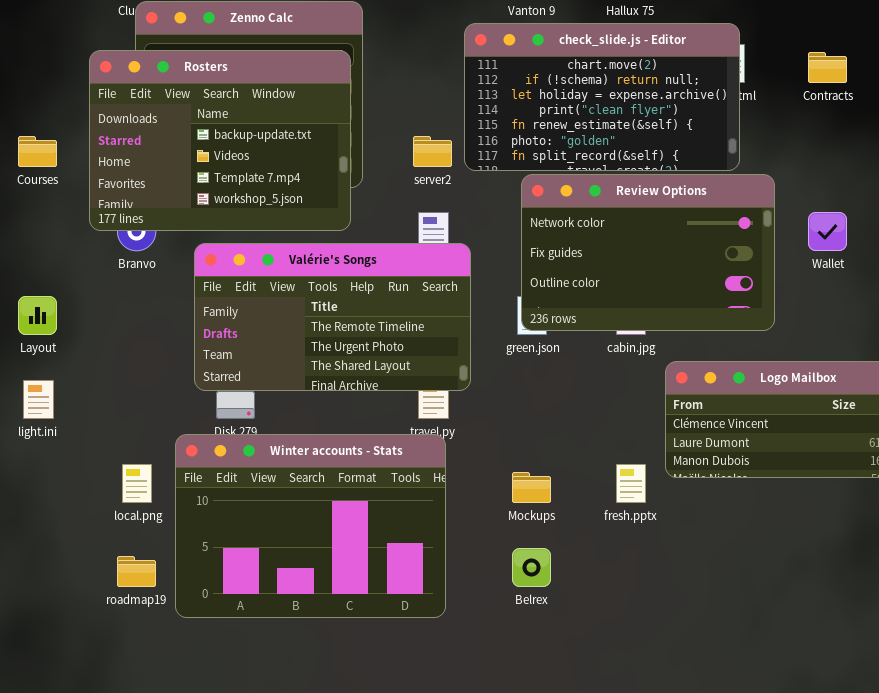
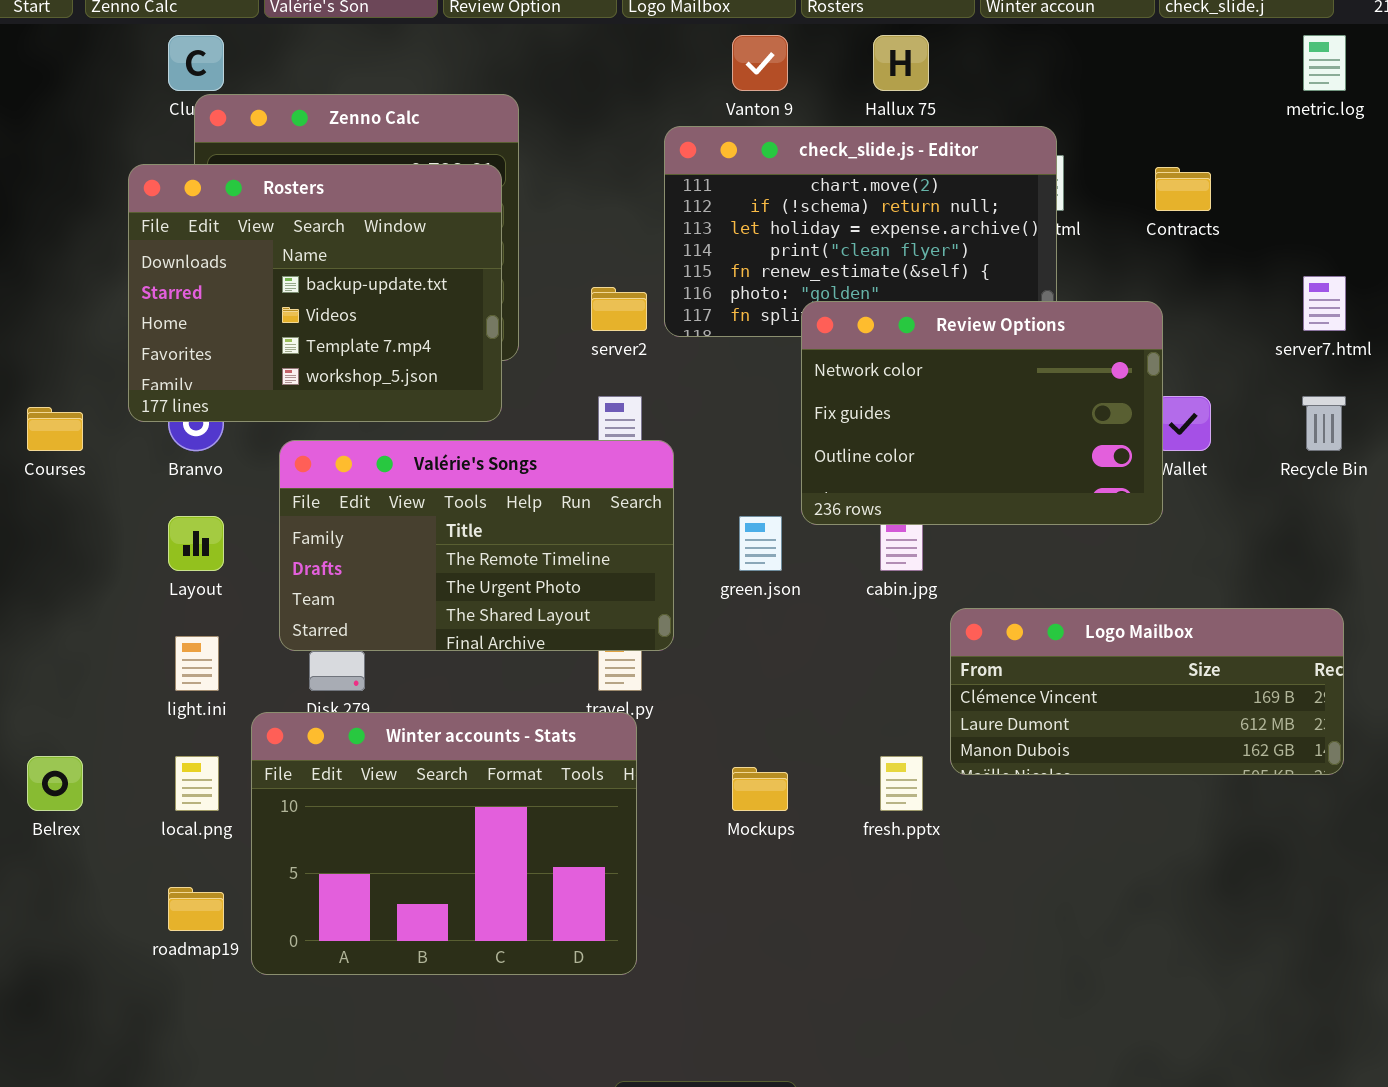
Courses: [18,136,57,167] -> [27,407,83,451], moved
Review Options: [521,174,775,331] -> [801,301,1163,525], moved
Layout: [18,296,57,335] -> [168,516,224,571], moved
light.ini: [23,380,54,419] -> [175,636,219,691], moved
Belrex: [512,548,551,587] -> [27,756,83,811], moved

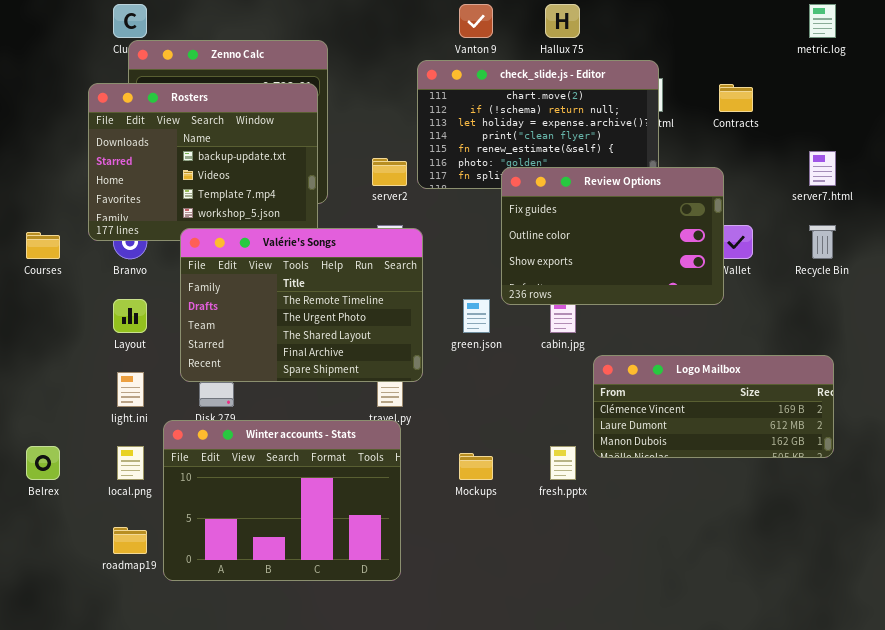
Review Options: [801,301,1163,525] -> [501,167,724,305], scrolled down 1 row
Valérie's Songs: [279,440,674,651] -> [180,228,423,382], resized

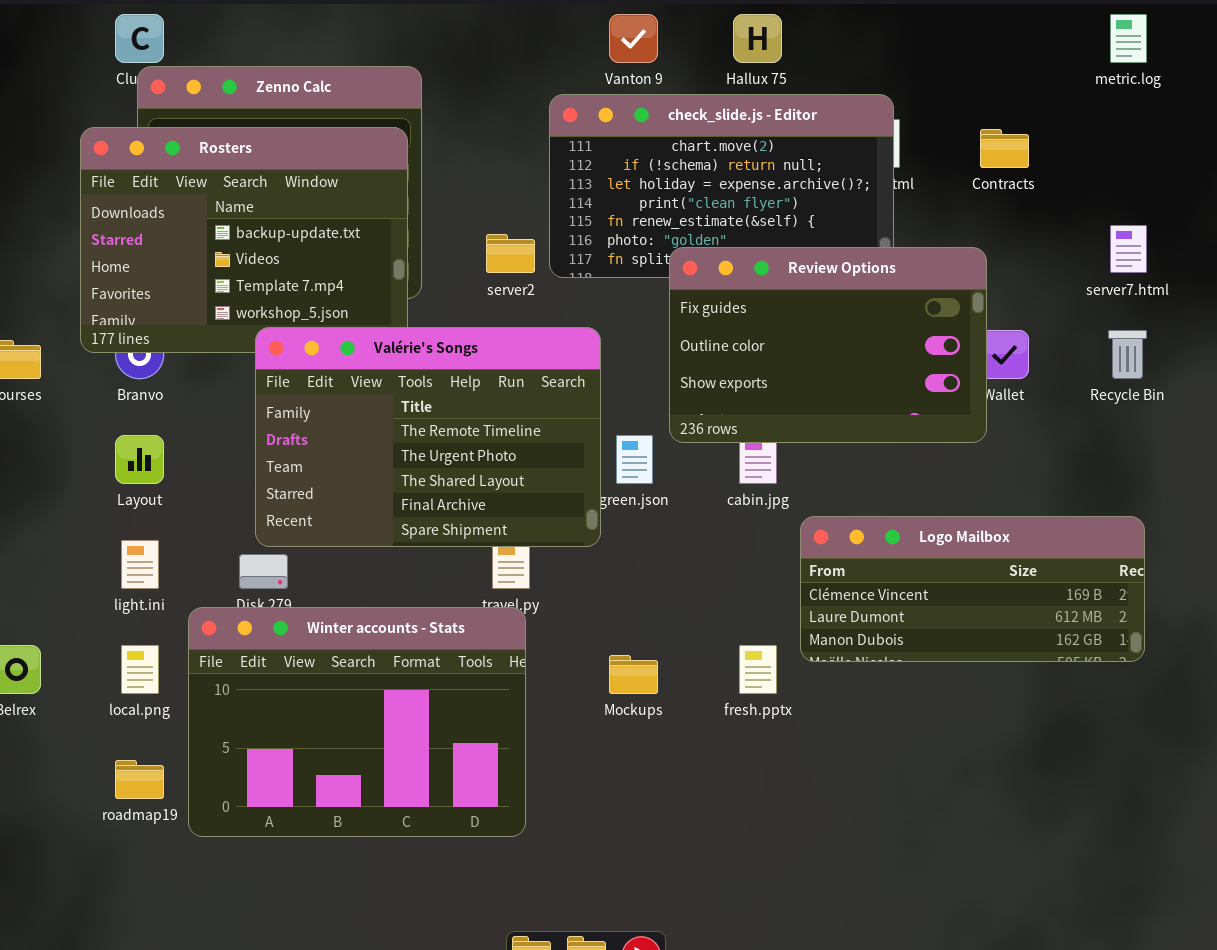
Valérie's Songs: [180,228,423,382] -> [255,327,601,547], moved

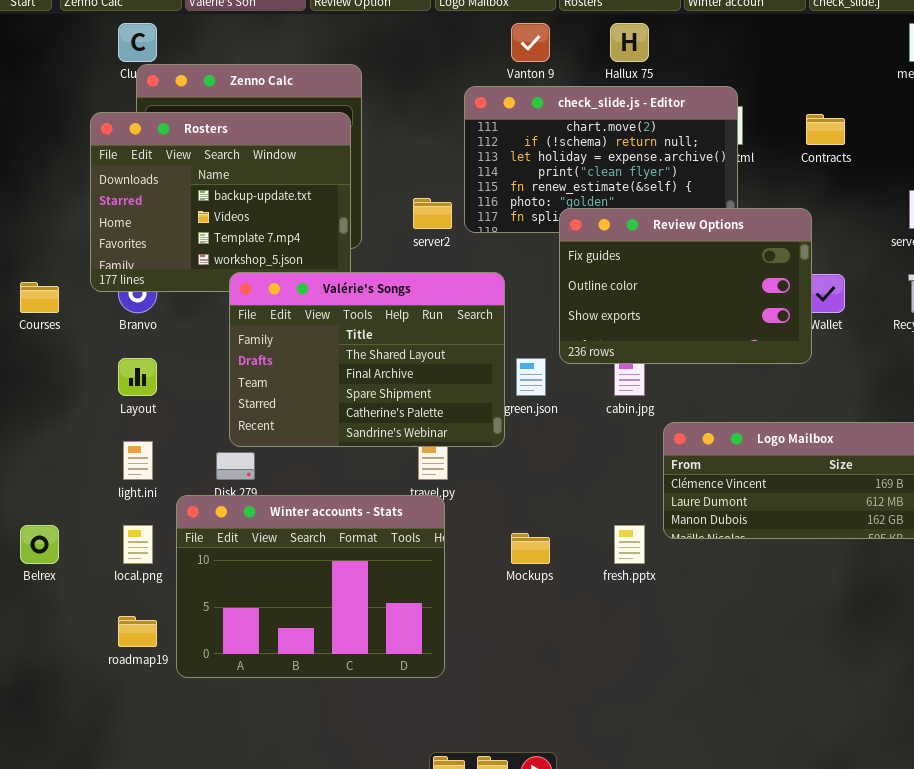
Valérie's Songs: [255,327,601,547] -> [229,272,505,447], scrolled down 2 rows

